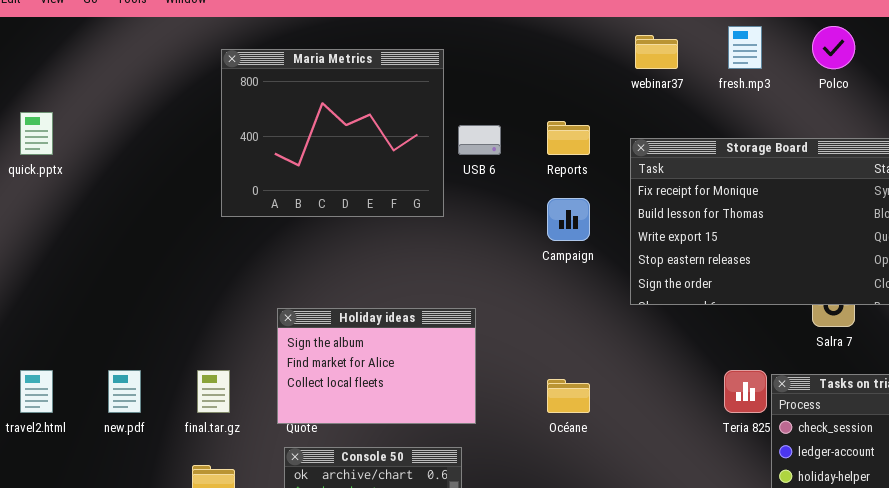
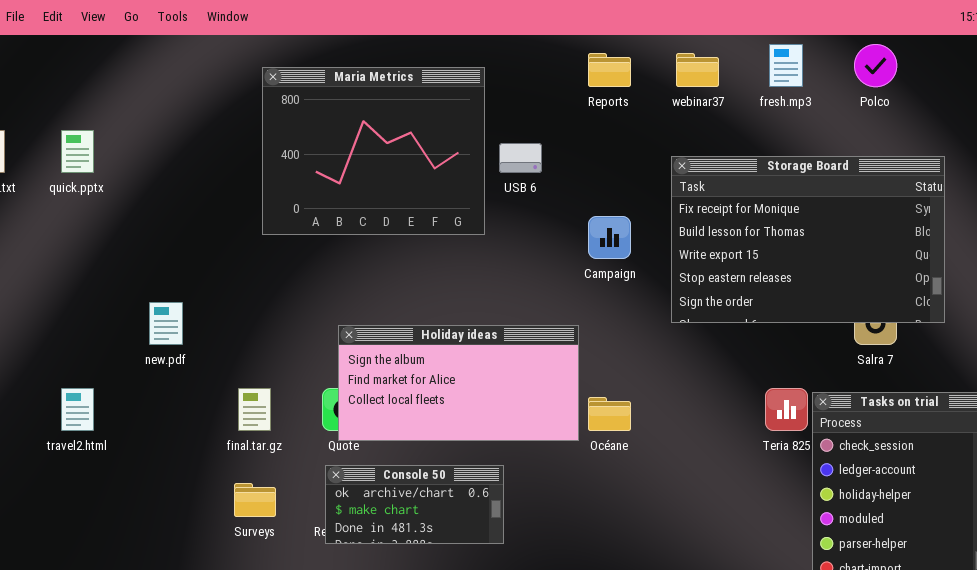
Reports: [547,121,590,155] -> [588,53,631,87], moved
Holiday ideas: [277,308,476,424] -> [338,325,579,441], moved, resized
new.pdf: [108,370,141,413] -> [149,302,183,345], moved

